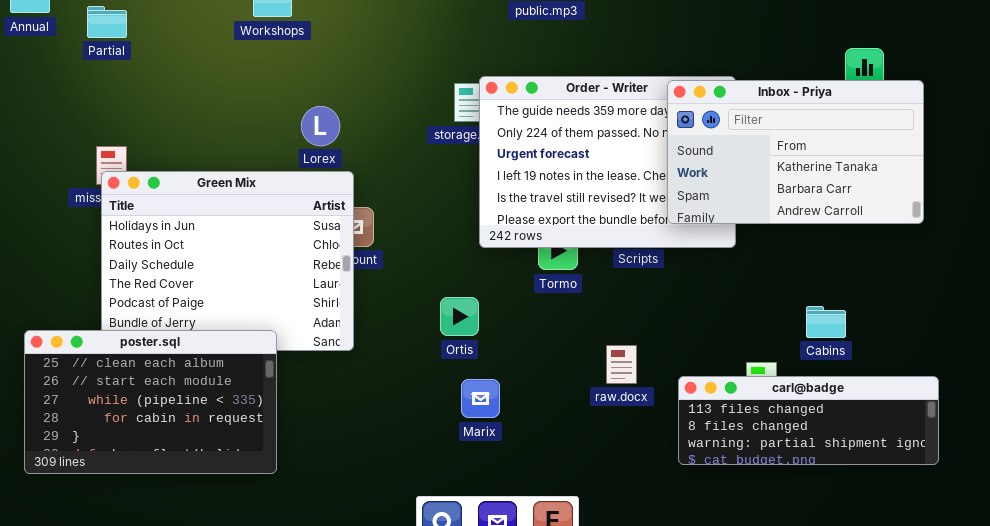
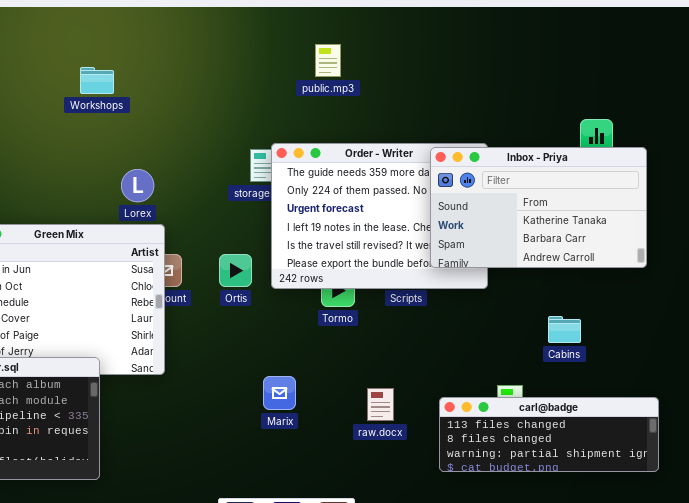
Ortis: [440,297,479,336] -> [219,254,252,287], moved
Cabins: [806,306,846,338] -> [548,316,581,343], moved
raw.docx: [606,345,637,384] -> [367,388,394,421], moved
Marix: [461,379,500,418] -> [263,376,296,410], moved

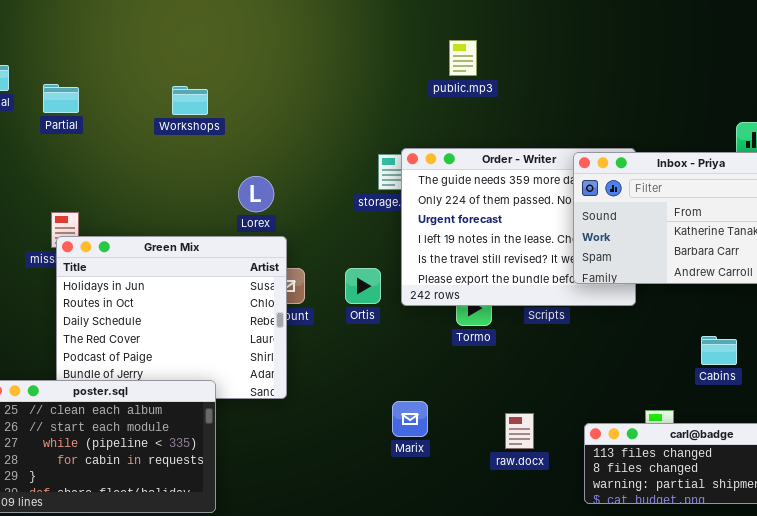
Workshops: [80,67,114,94] -> [172,86,208,115], moved

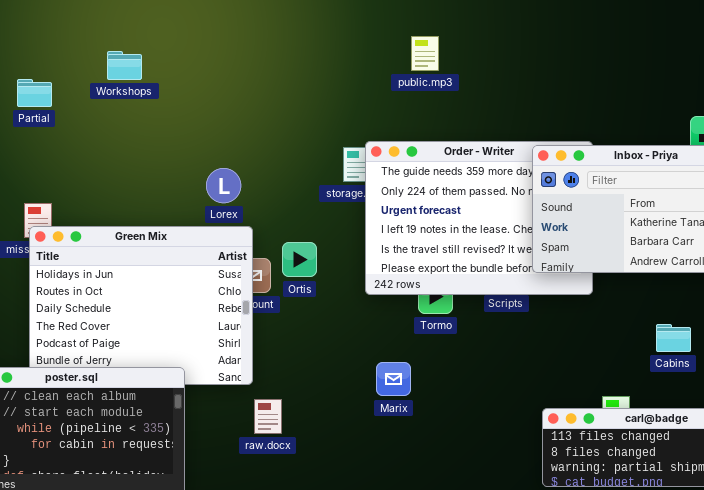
Workshops: [172,86,208,115] -> [107,51,142,80], moved
Ortis: [345,268,381,304] -> [282,242,317,277], moved
Marix: [392,401,428,437] -> [376,362,411,396], moved
raw.docx: [505,413,534,449] -> [254,399,282,434], moved

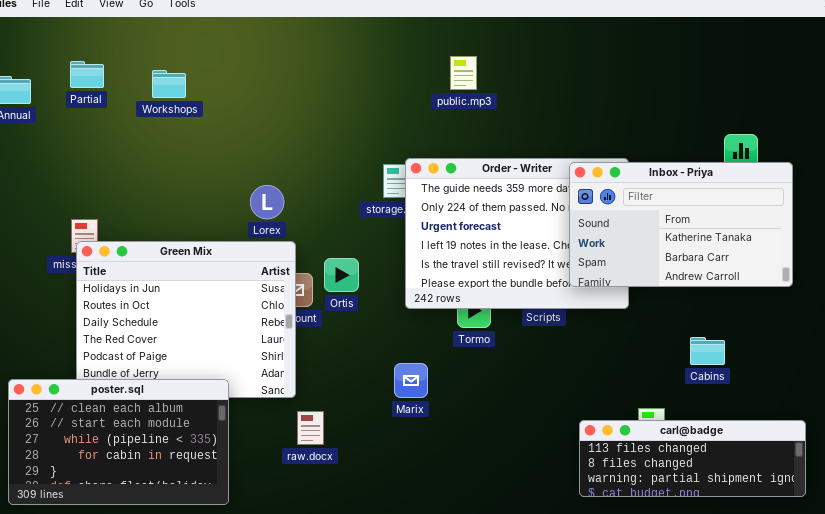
Partial: [17,79,52,107] -> [70,61,104,88], moved
Marix: [376,362,411,396] -> [394,363,428,398], moved

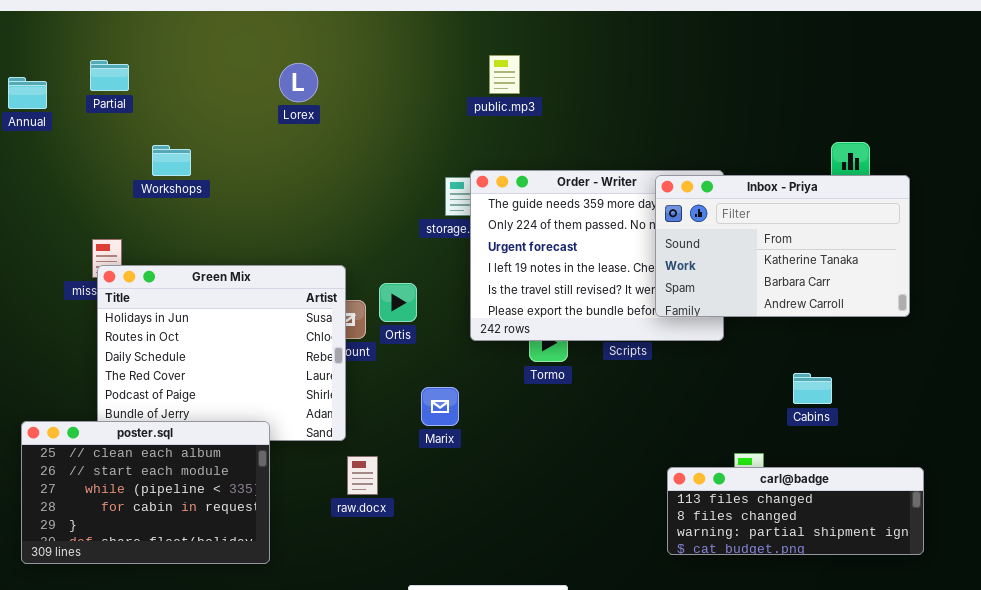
public.mp3: [450,56,477,90] -> [489,55,520,94], moved
Workshops: [152,70,186,98] -> [152,145,191,176], moved
Lorex: [250,185,284,219] -> [279,63,318,102], moved
Marix: [394,363,428,398] -> [421,387,459,426], moved

